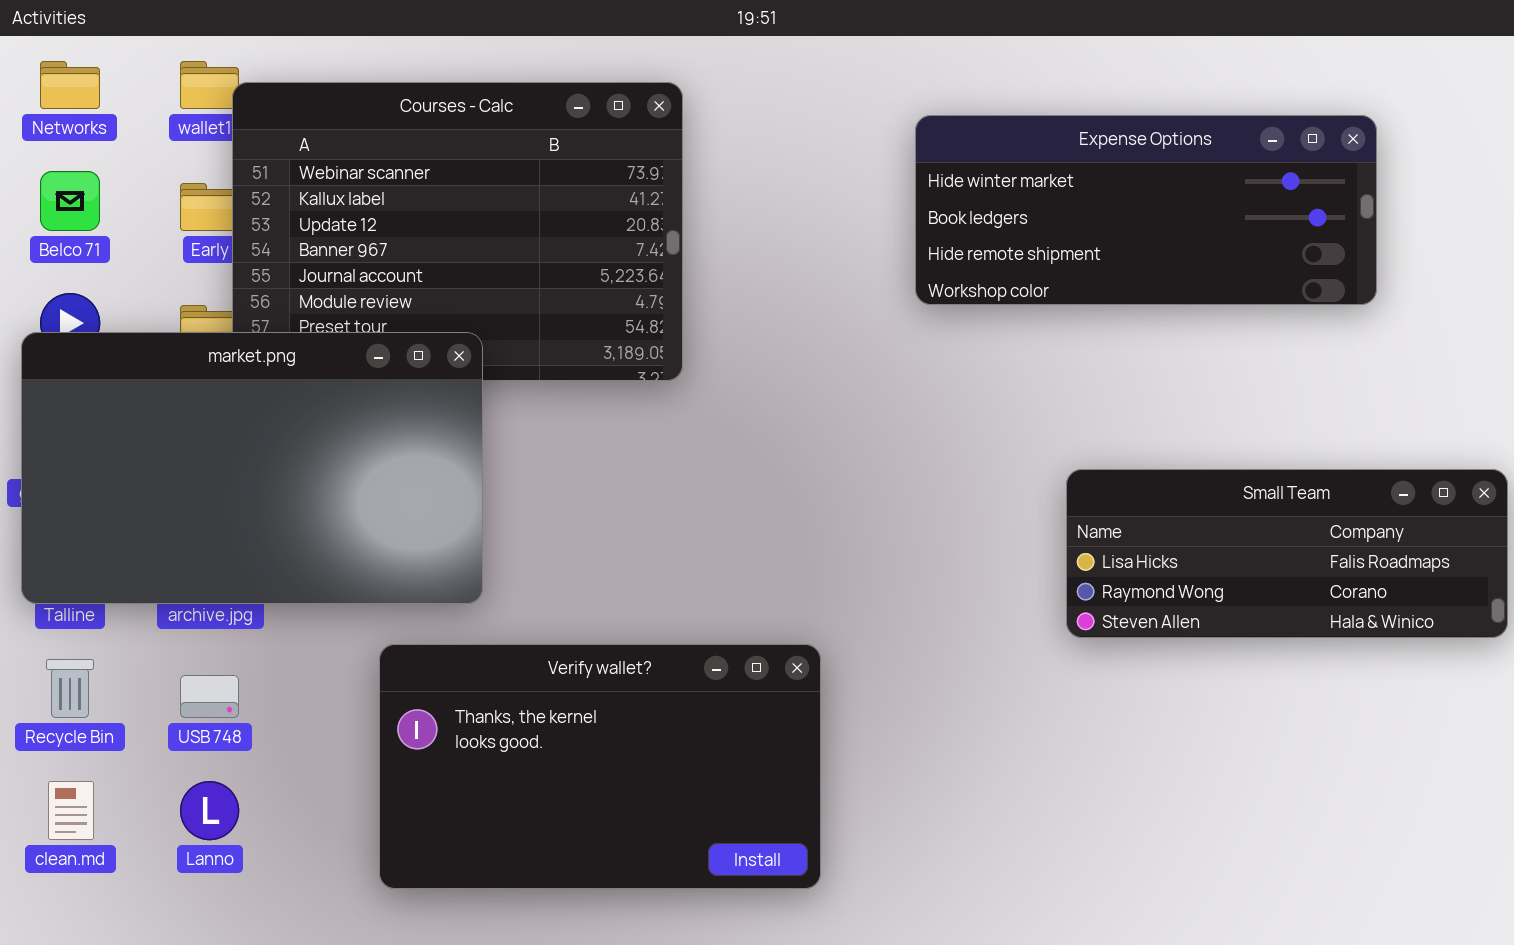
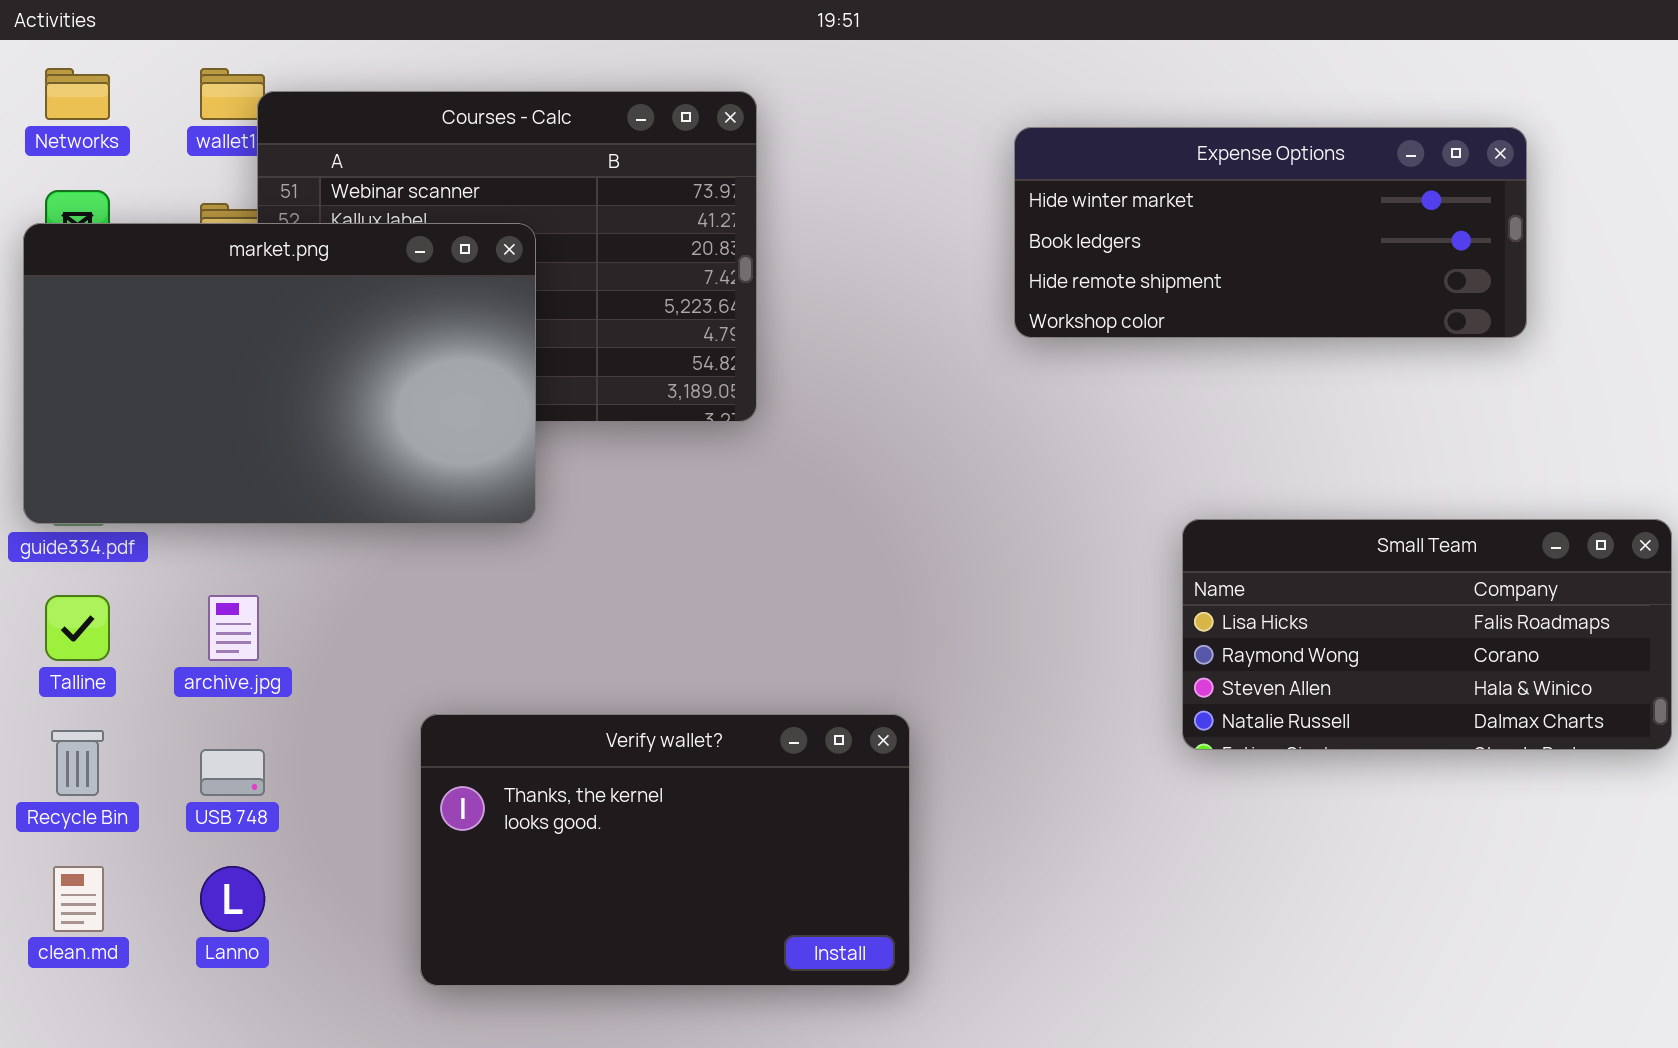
market.png: [21,332,483,604] -> [23,223,536,524], moved
Small Team: [1066,469,1508,638] -> [1182,519,1672,750], resized

